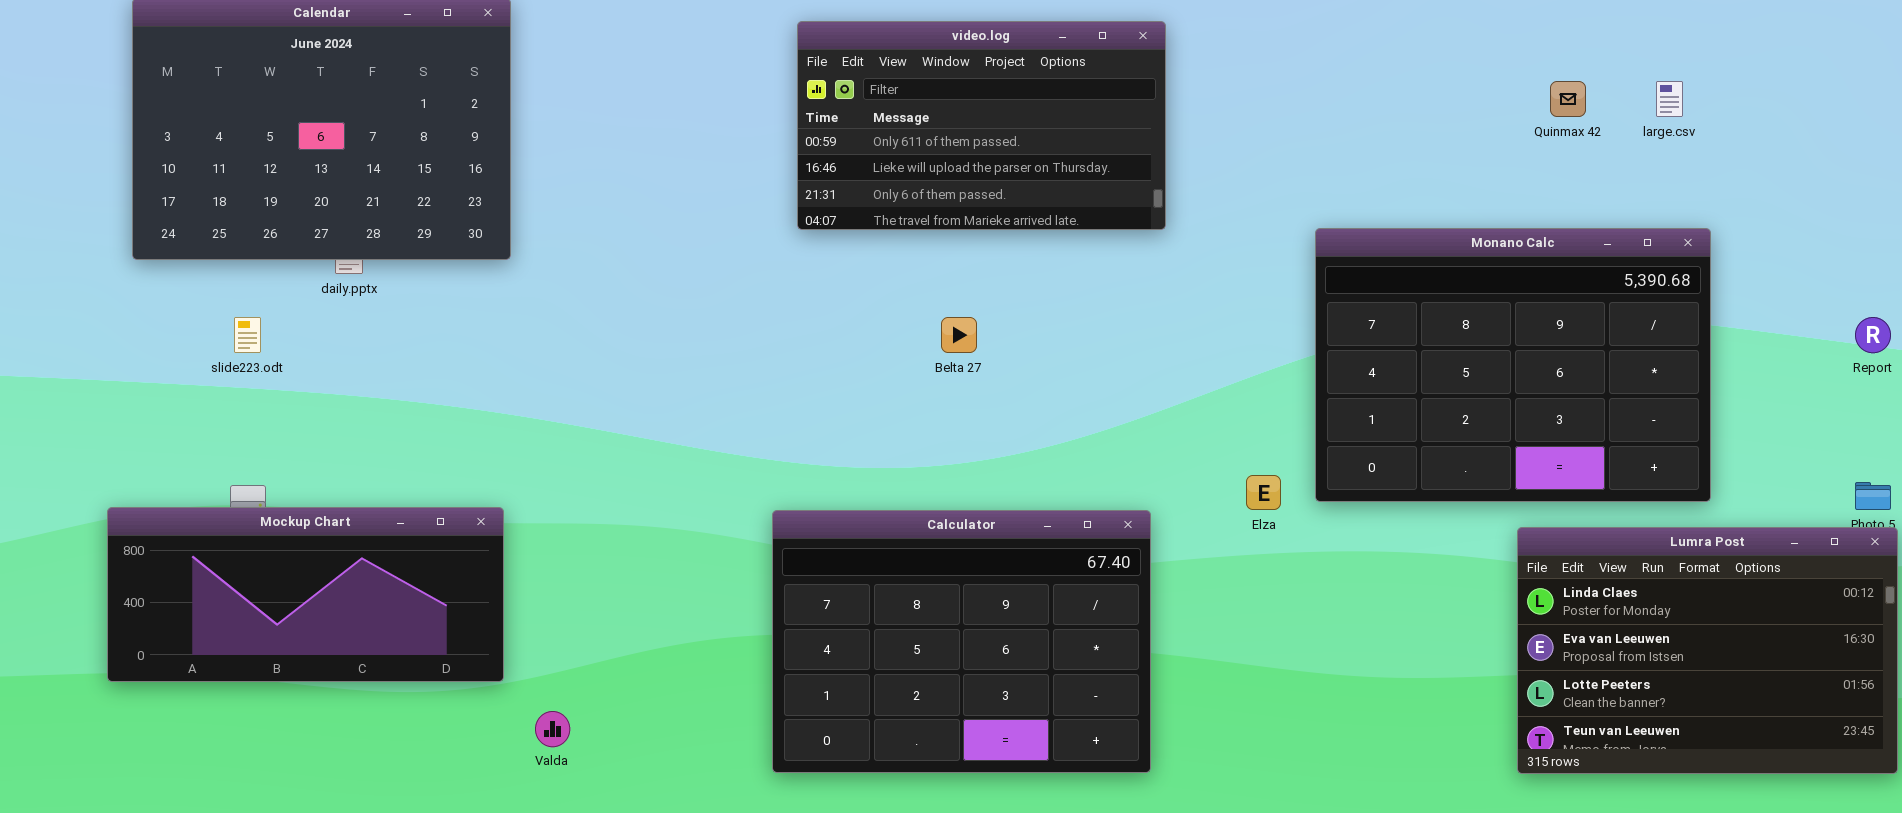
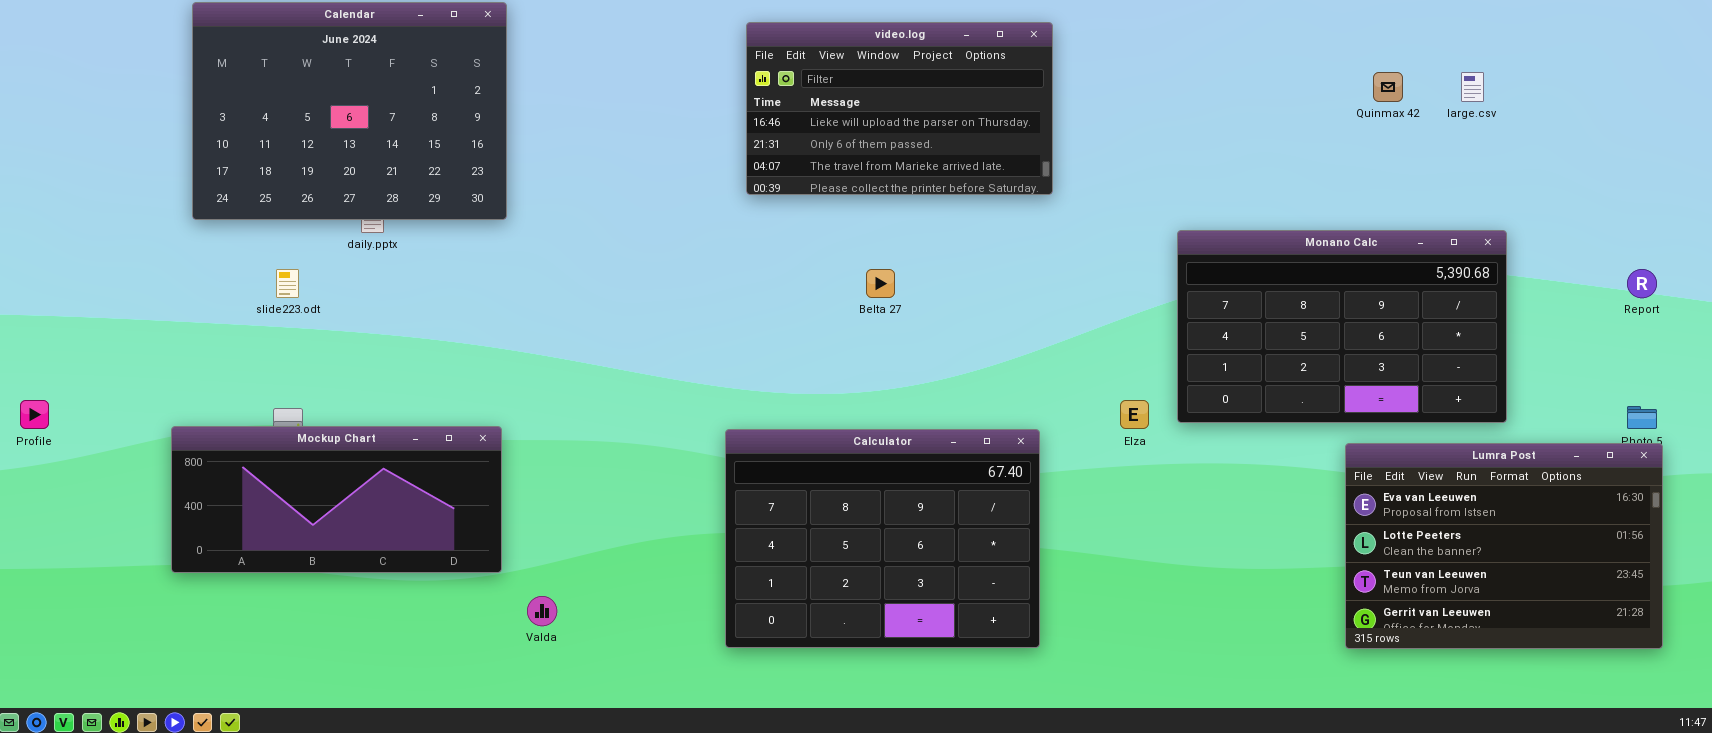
video.log: [797,21,1166,230] -> [746,22,1053,195], scrolled down 1 row
Monano Calc: [1315,228,1711,502] -> [1177,230,1507,423], resized
Lumra Post: [1517,527,1898,774] -> [1345,443,1663,649], scrolled down 1 row

